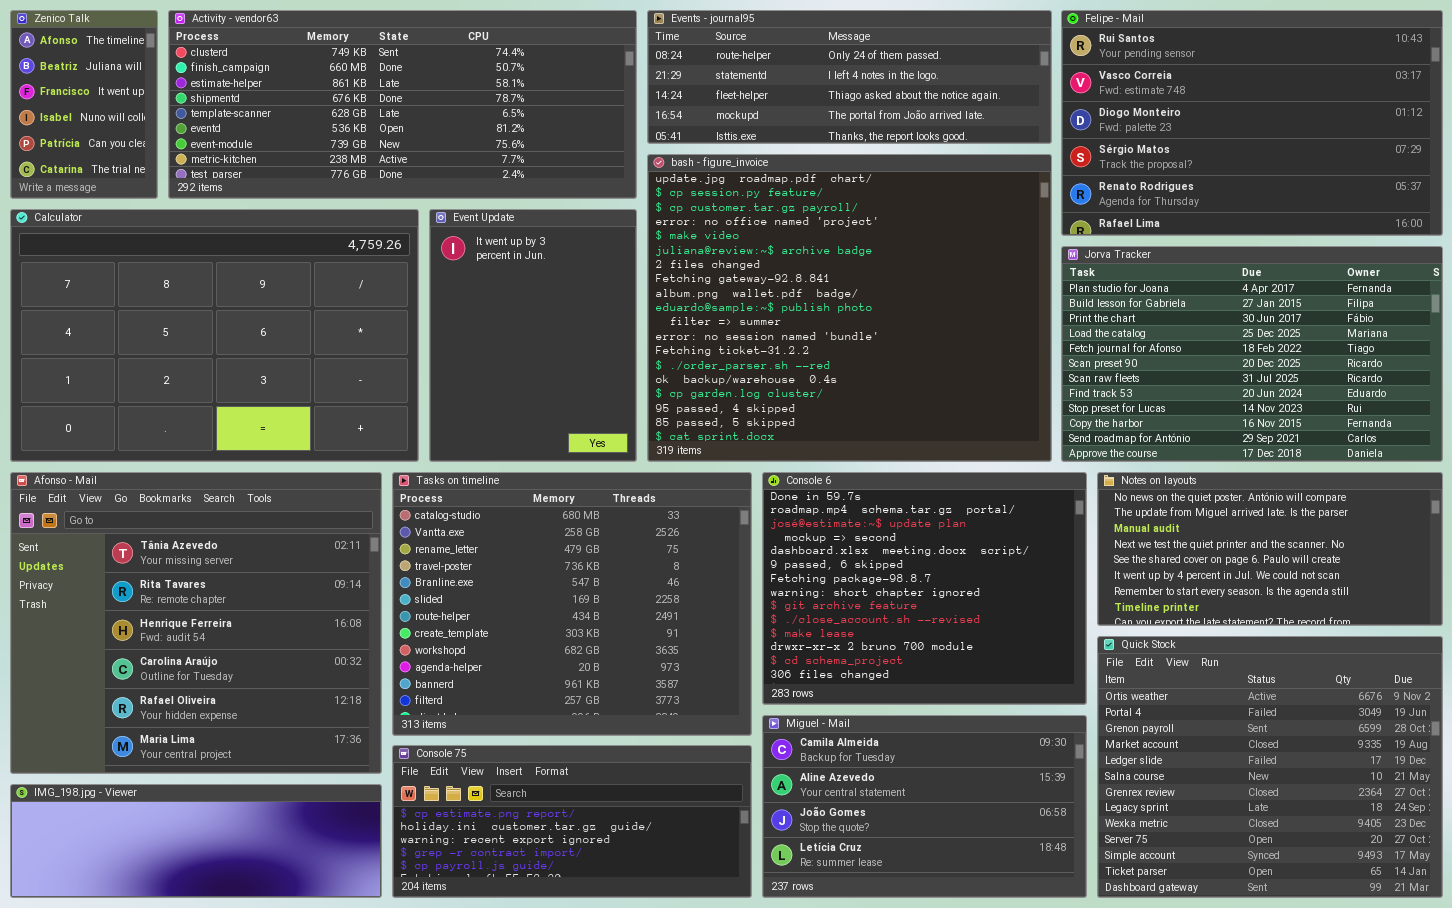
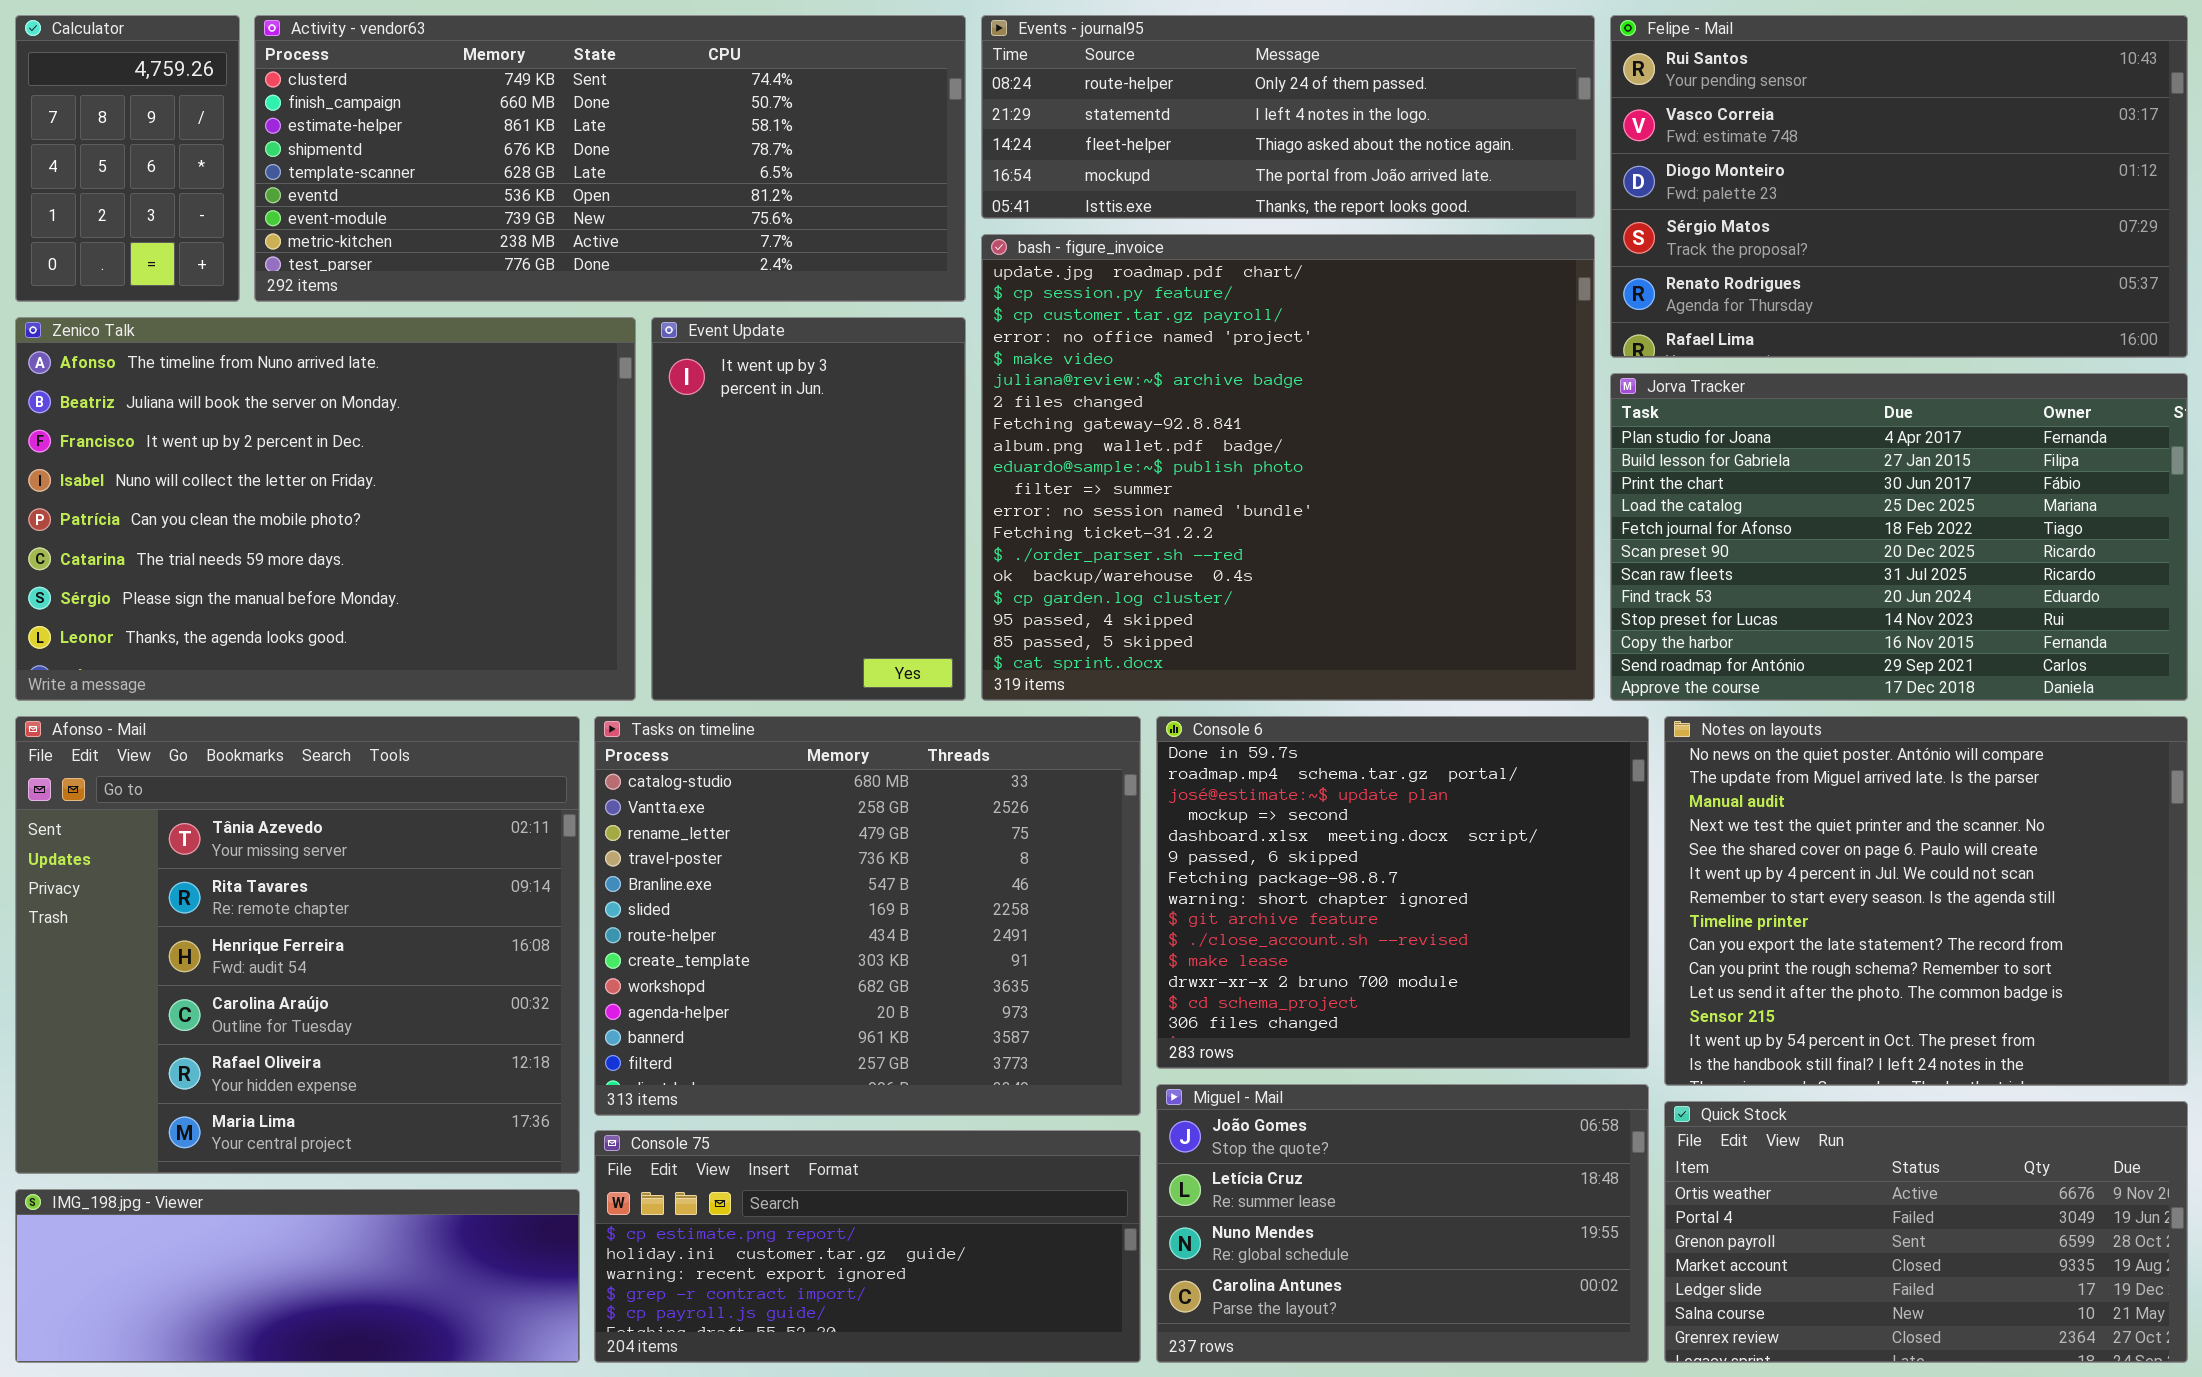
Zenico Talk: [10,10,158,199] -> [15,317,636,701], moved, resized
Calculator: [10,209,419,462] -> [15,15,240,302], moved, resized
Notes on layouts: [1097,472,1443,626] -> [1664,716,2188,1086], resized
Quick Stock: [1097,636,1443,898] -> [1664,1101,2188,1363], resized
Miguel - Mail: [762,715,1087,898] -> [1156,1084,1649,1363], scrolled down 2 rows

